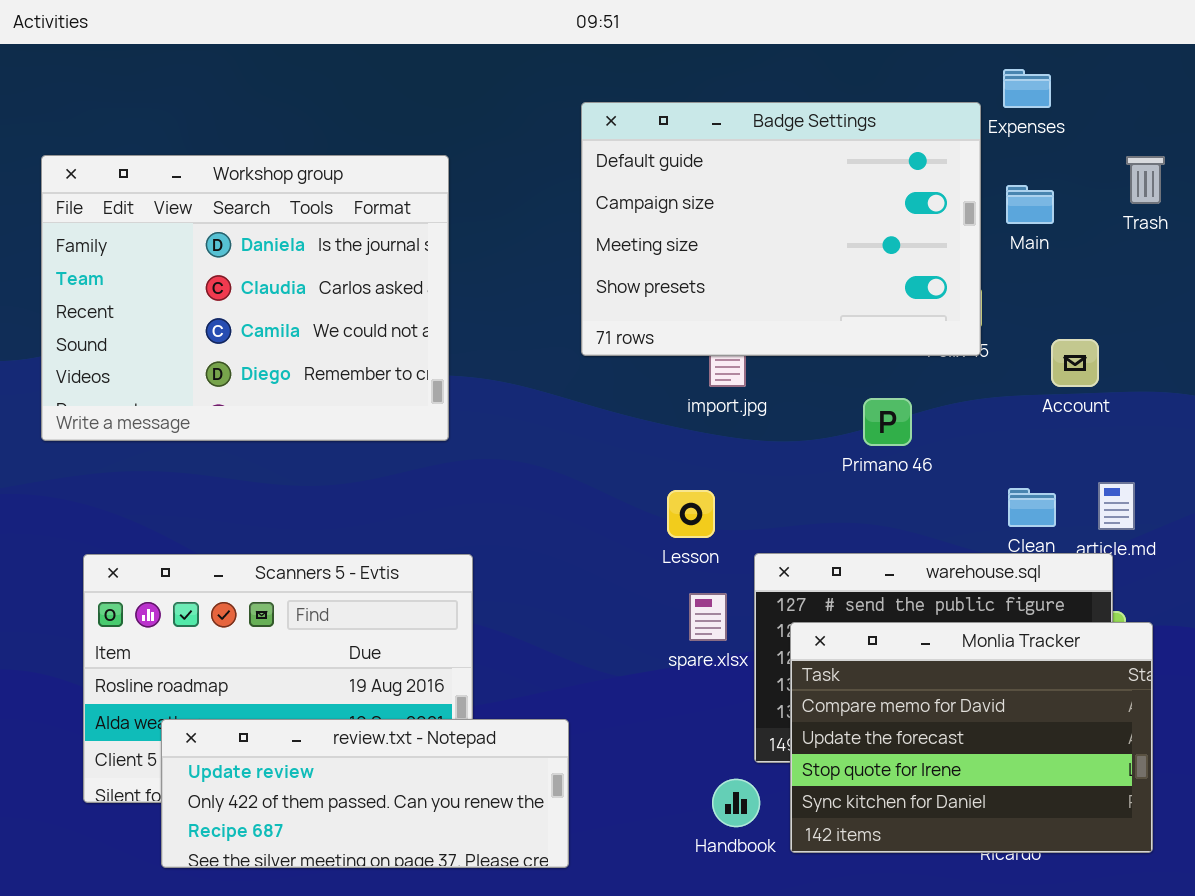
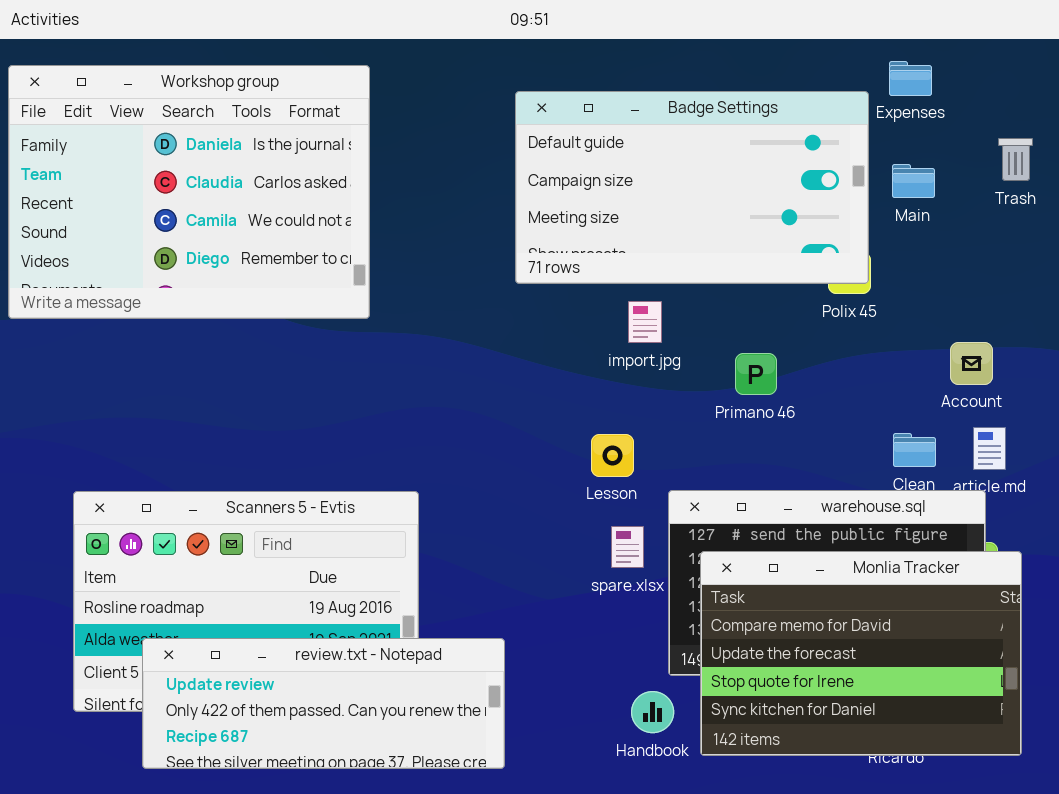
Badge Settings: [581,102,981,356] -> [515,91,869,284], resized
Workshop group: [41,155,449,441] -> [8,65,370,319], moved
Account: [1051,339,1099,387] -> [950,342,993,385], moved
Primano 46: [863,398,912,446] -> [735,353,777,395], moved

